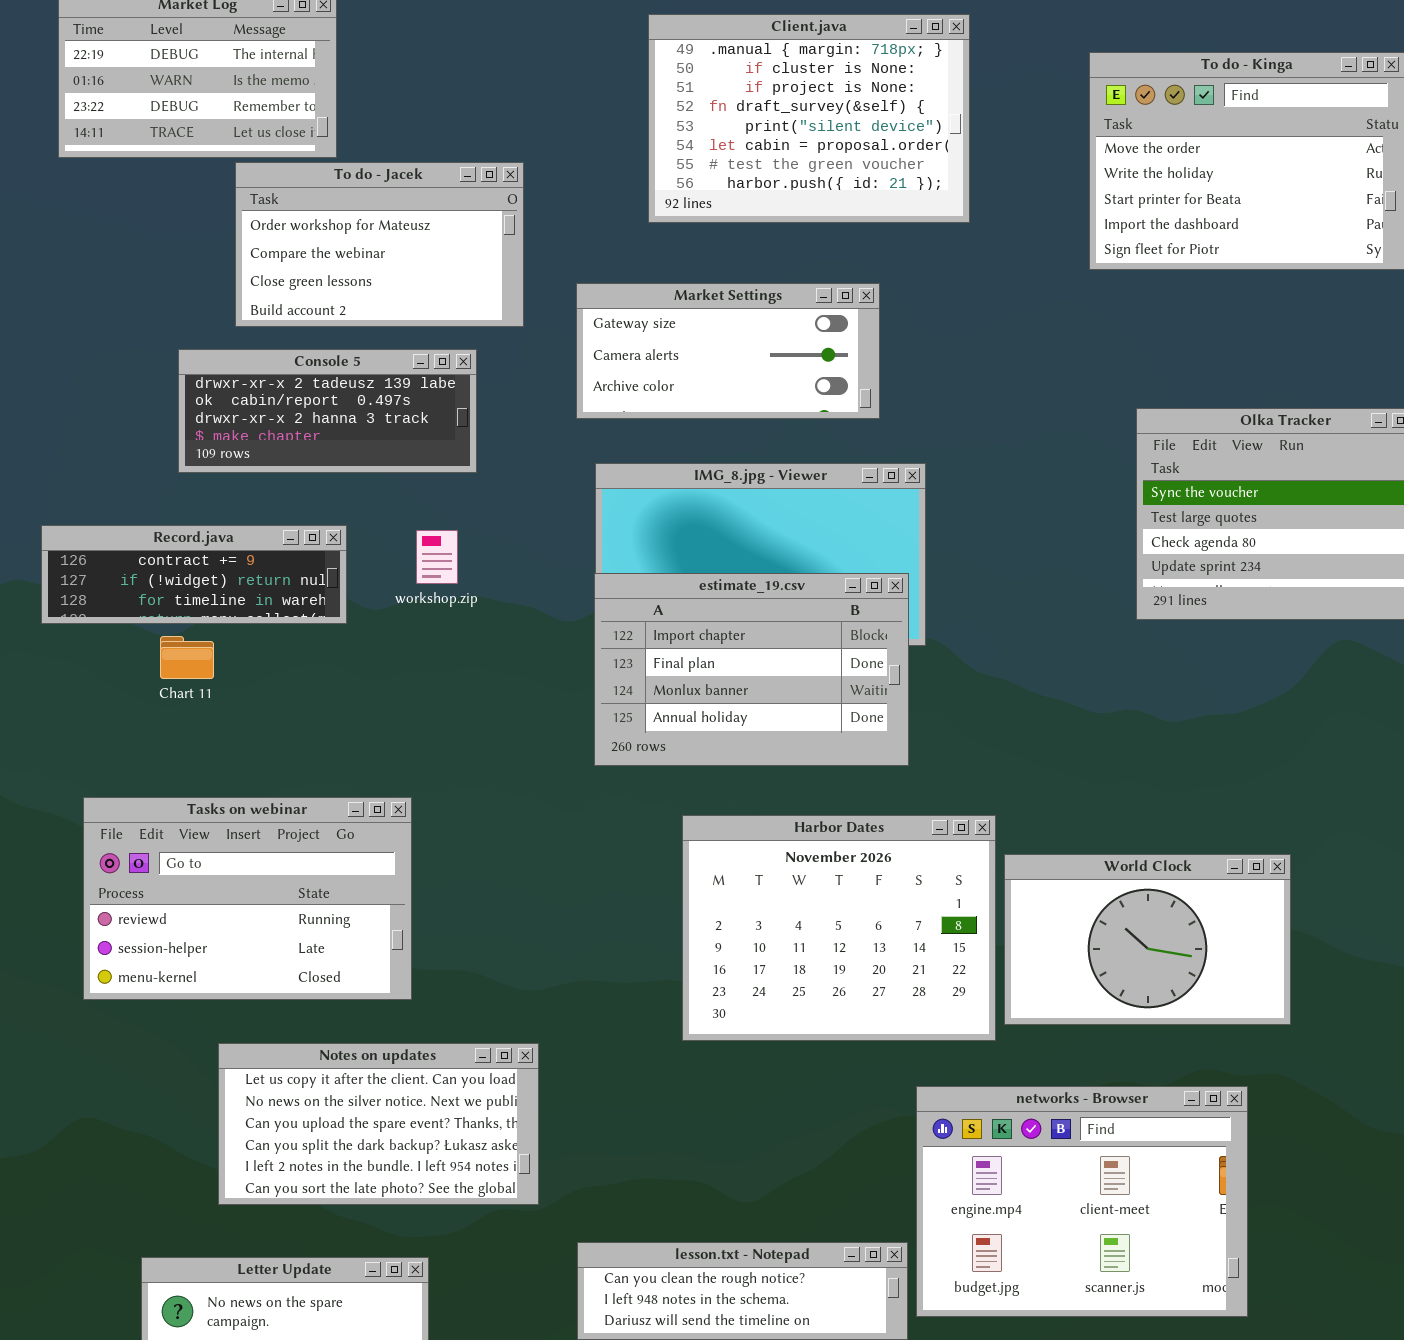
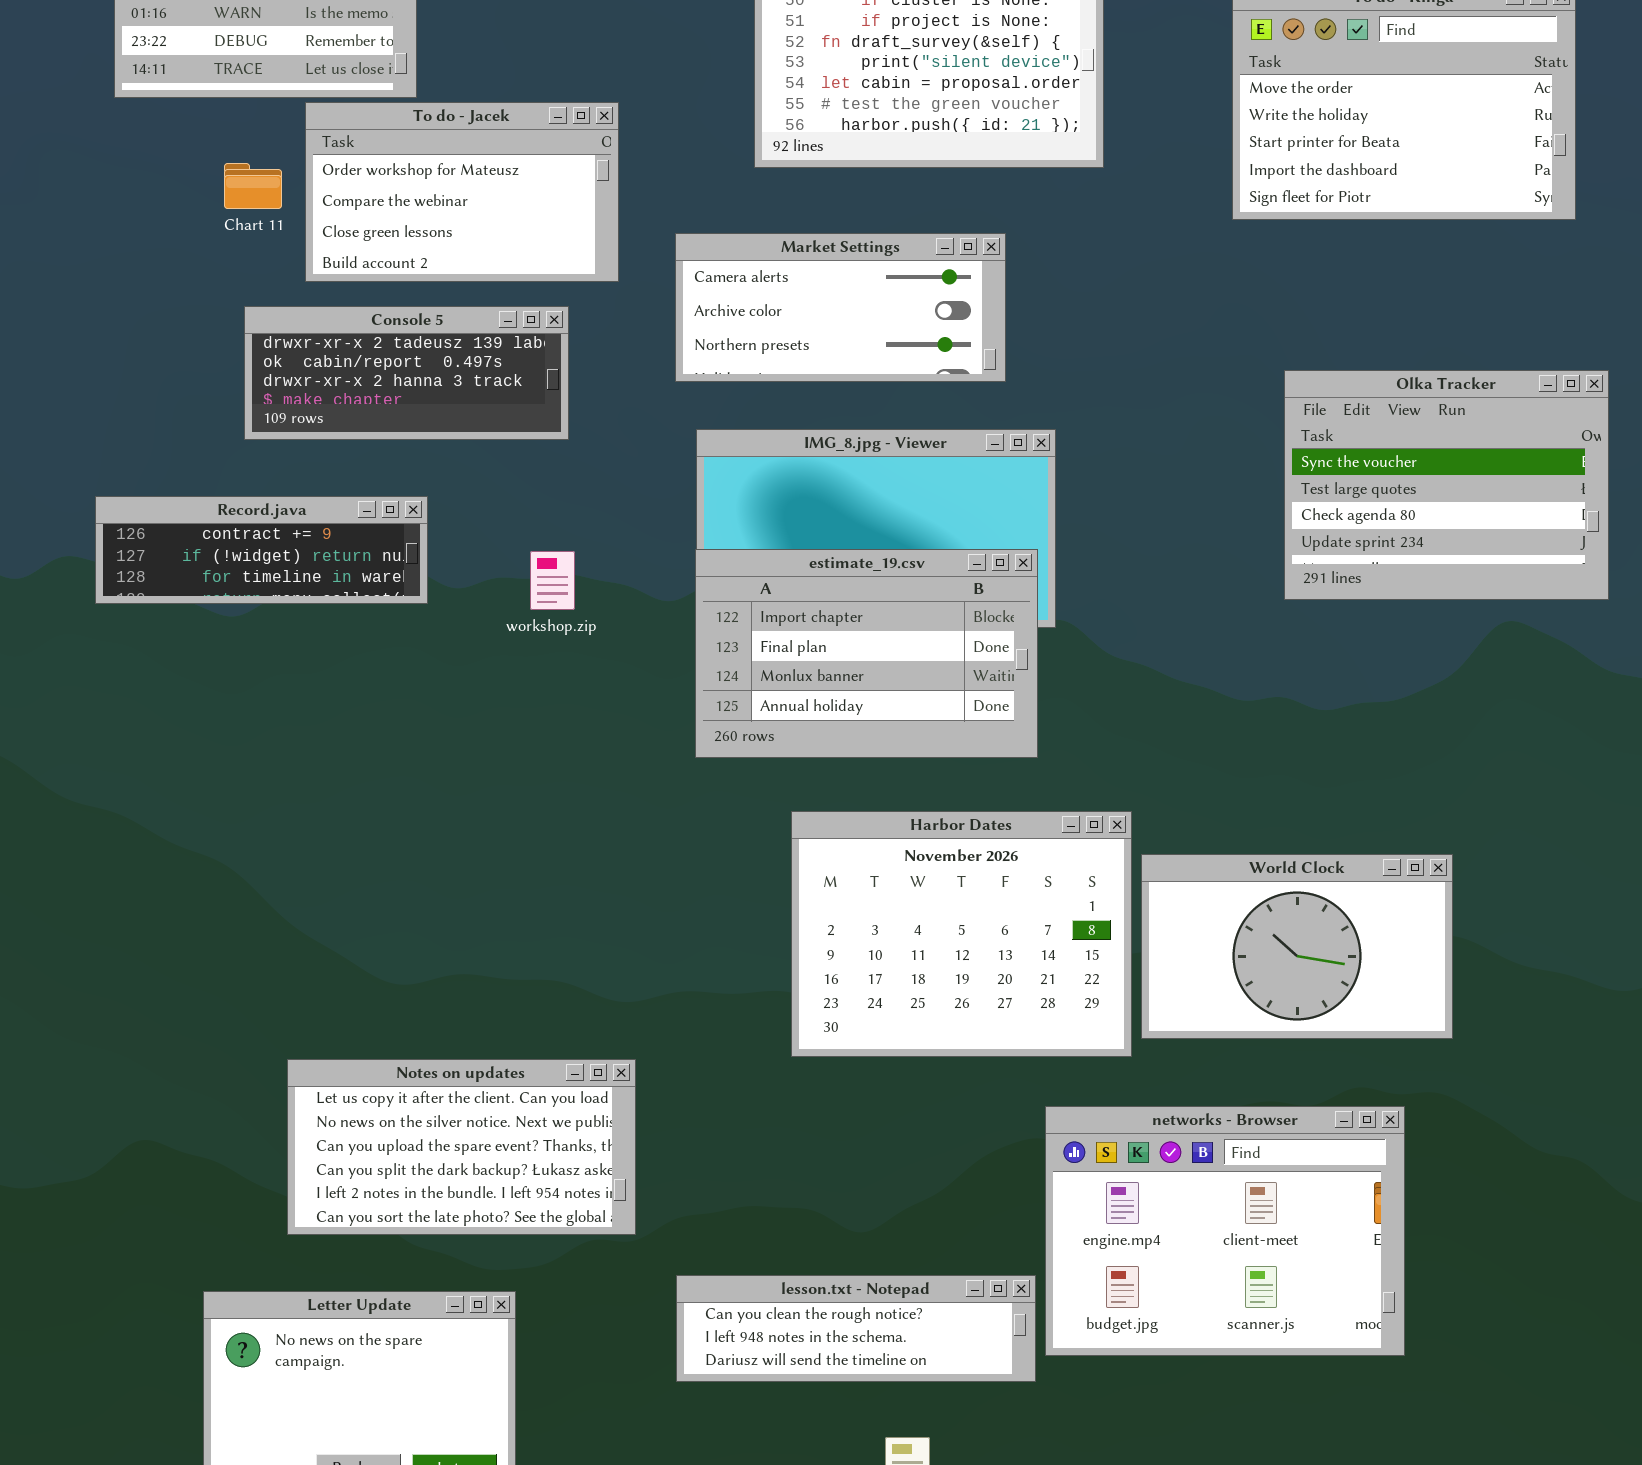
Market Settings: [576,283,880,419] -> [675,233,1006,382], scrolled down 1 row
workshop.zip: [416,530,458,584] -> [530,551,575,610], moved
Chart 11: [160,636,214,679] -> [224,163,282,209], moved
Tasks on webinar: [83,797,412,1000] -> none, closed

